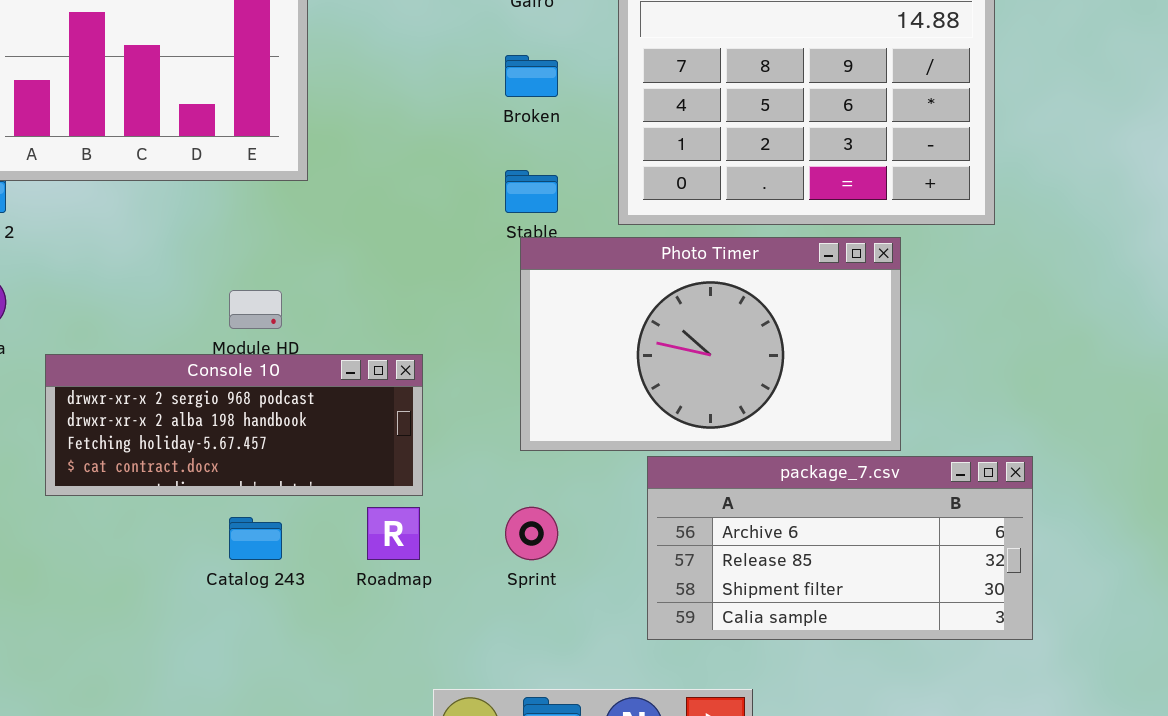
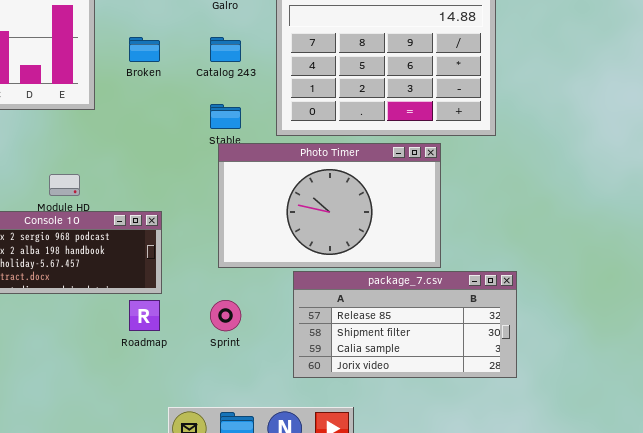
Broken: [505,55,558,97] -> [129,37,160,62], moved
package_7.csv: [647,456,1033,640] -> [293,271,517,378], scrolled down 1 row
Catalog 243: [229,517,282,560] -> [210,37,241,62], moved

